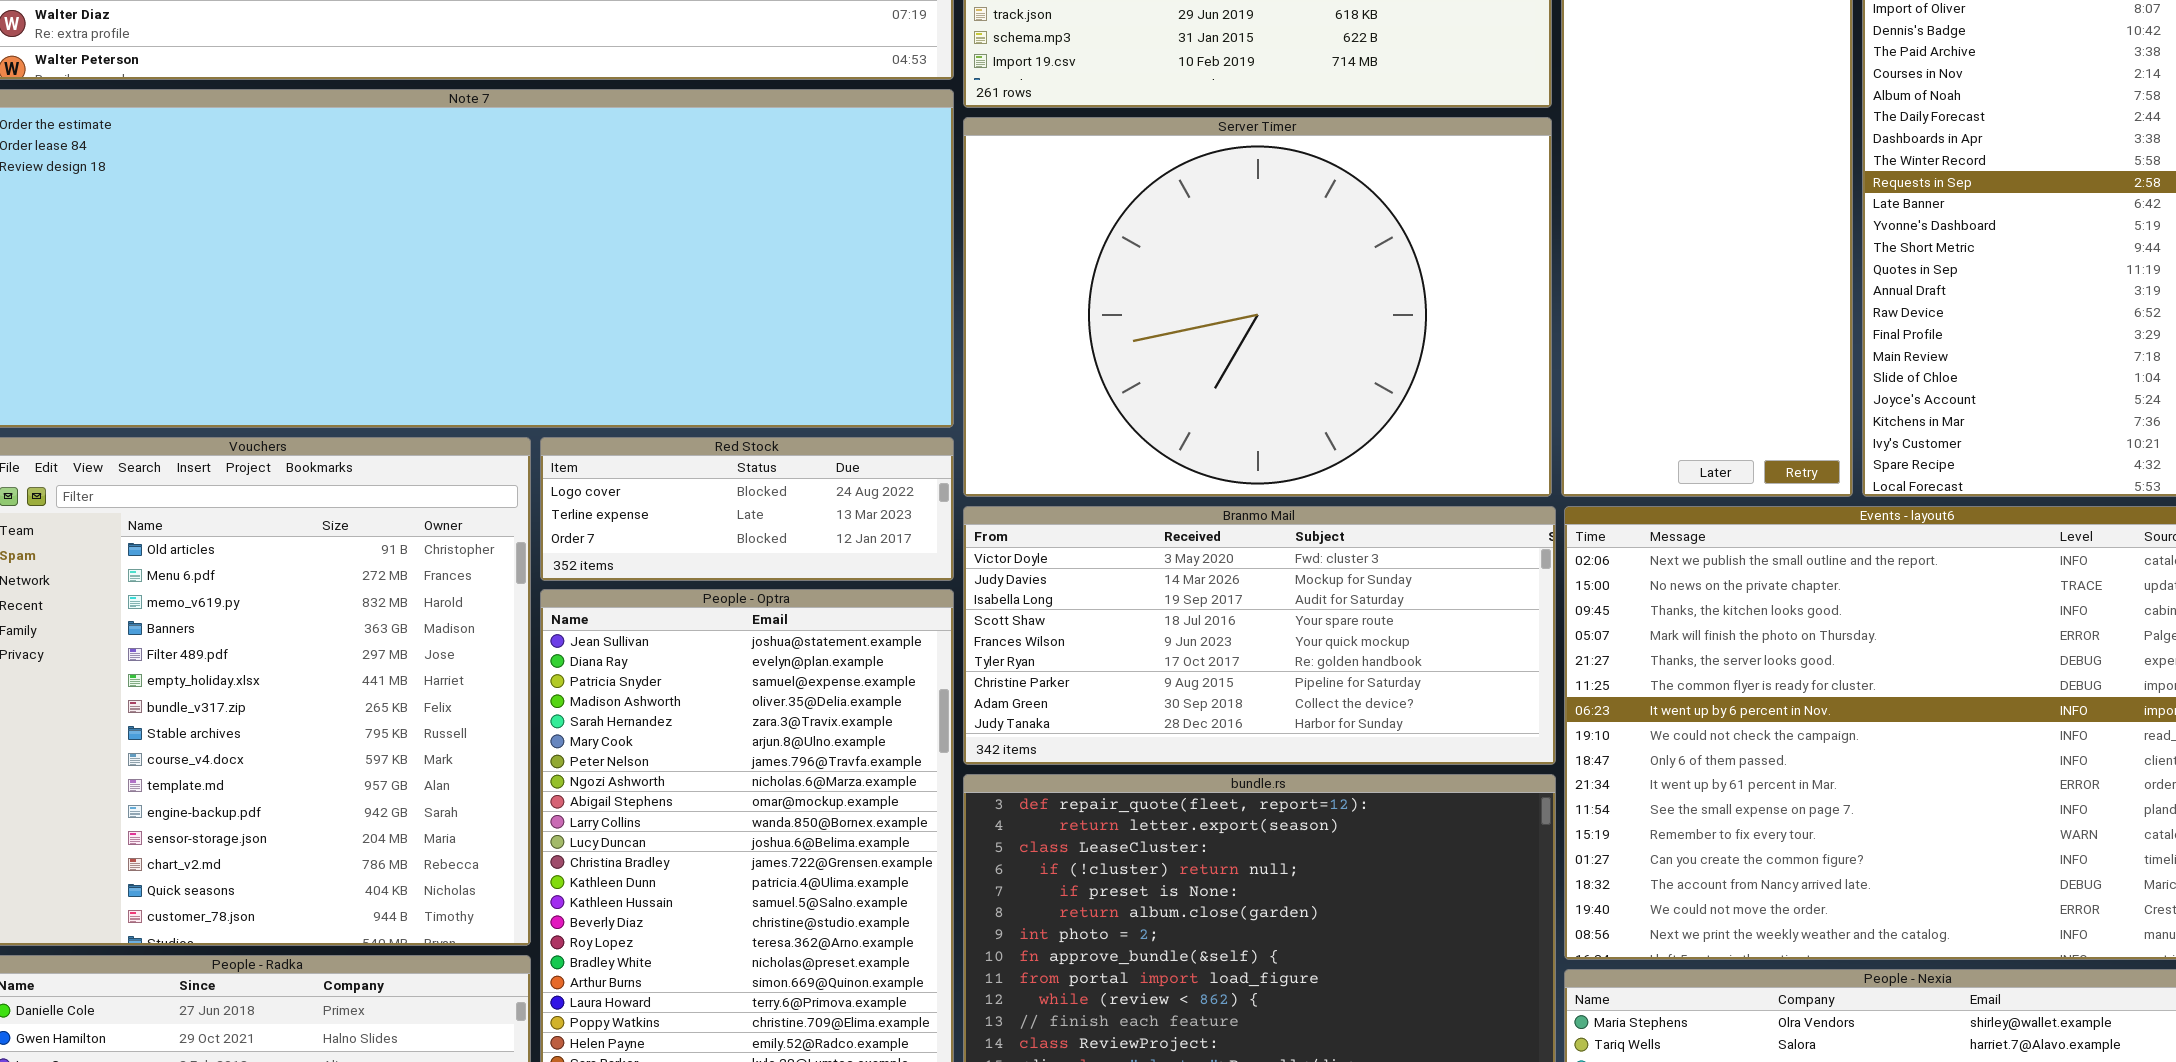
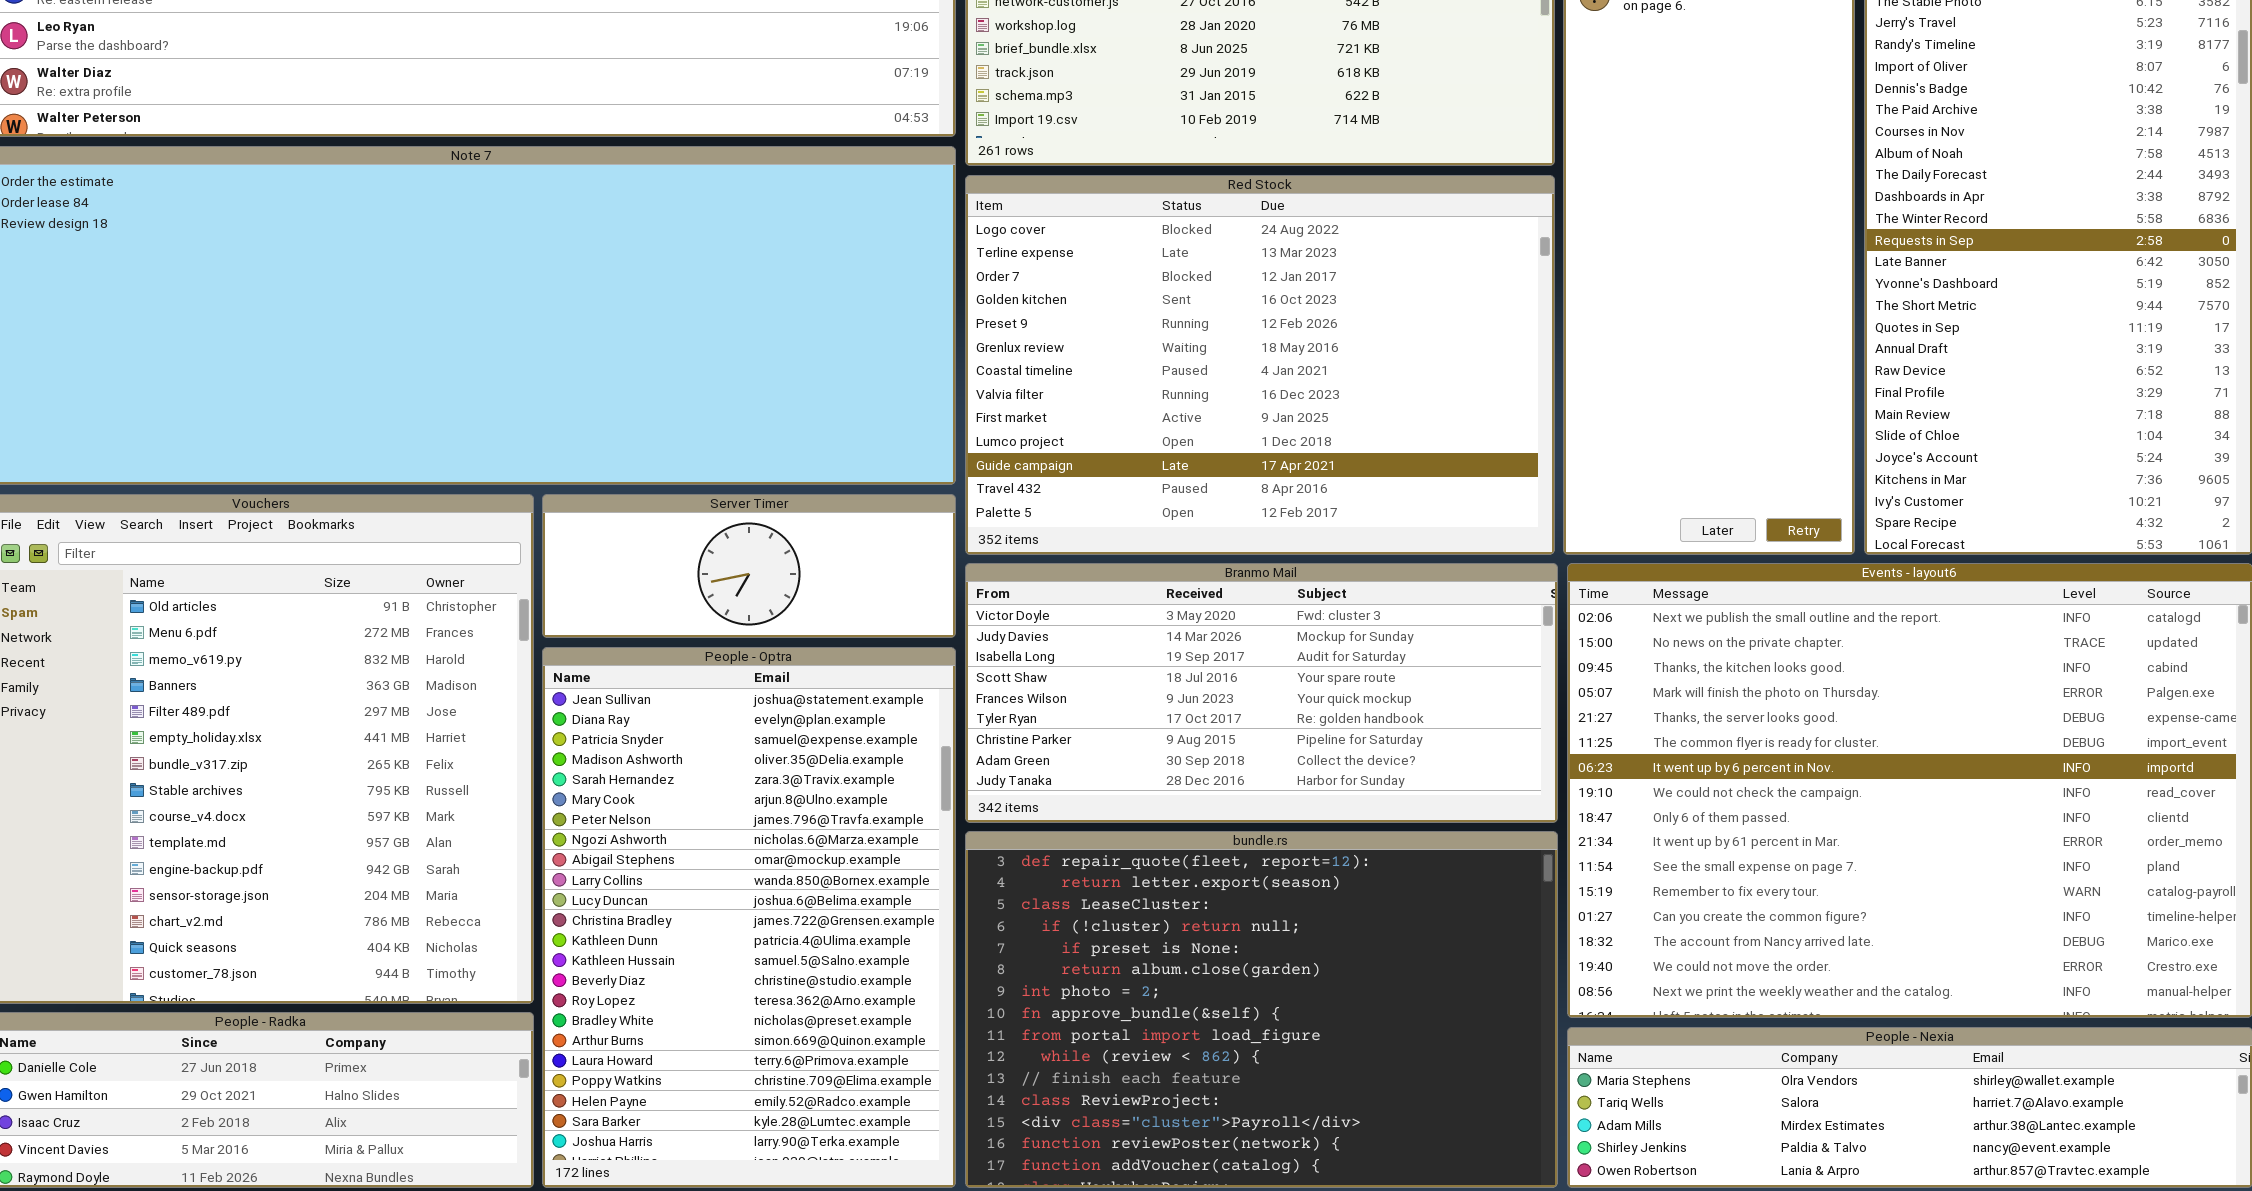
Server Timer: [963,117,1552,497] -> [542,494,956,638], moved, resized
Red Stock: [540,437,954,581] -> [965,175,1555,555], moved, resized

